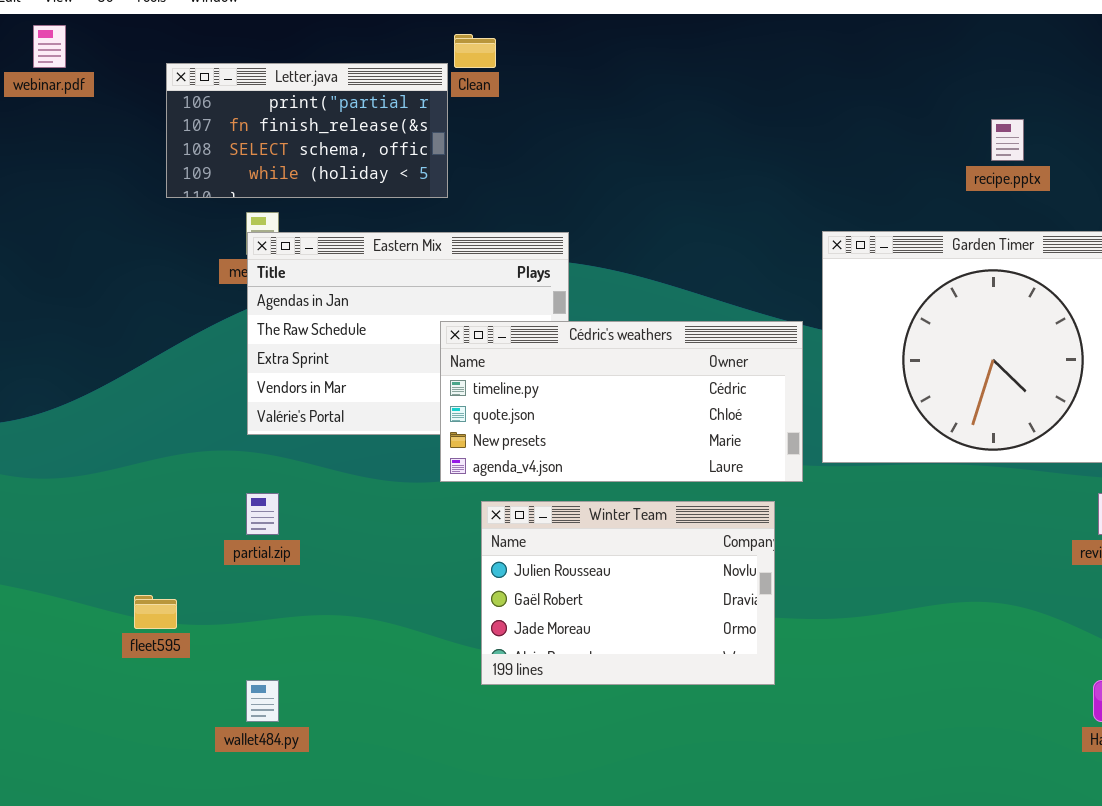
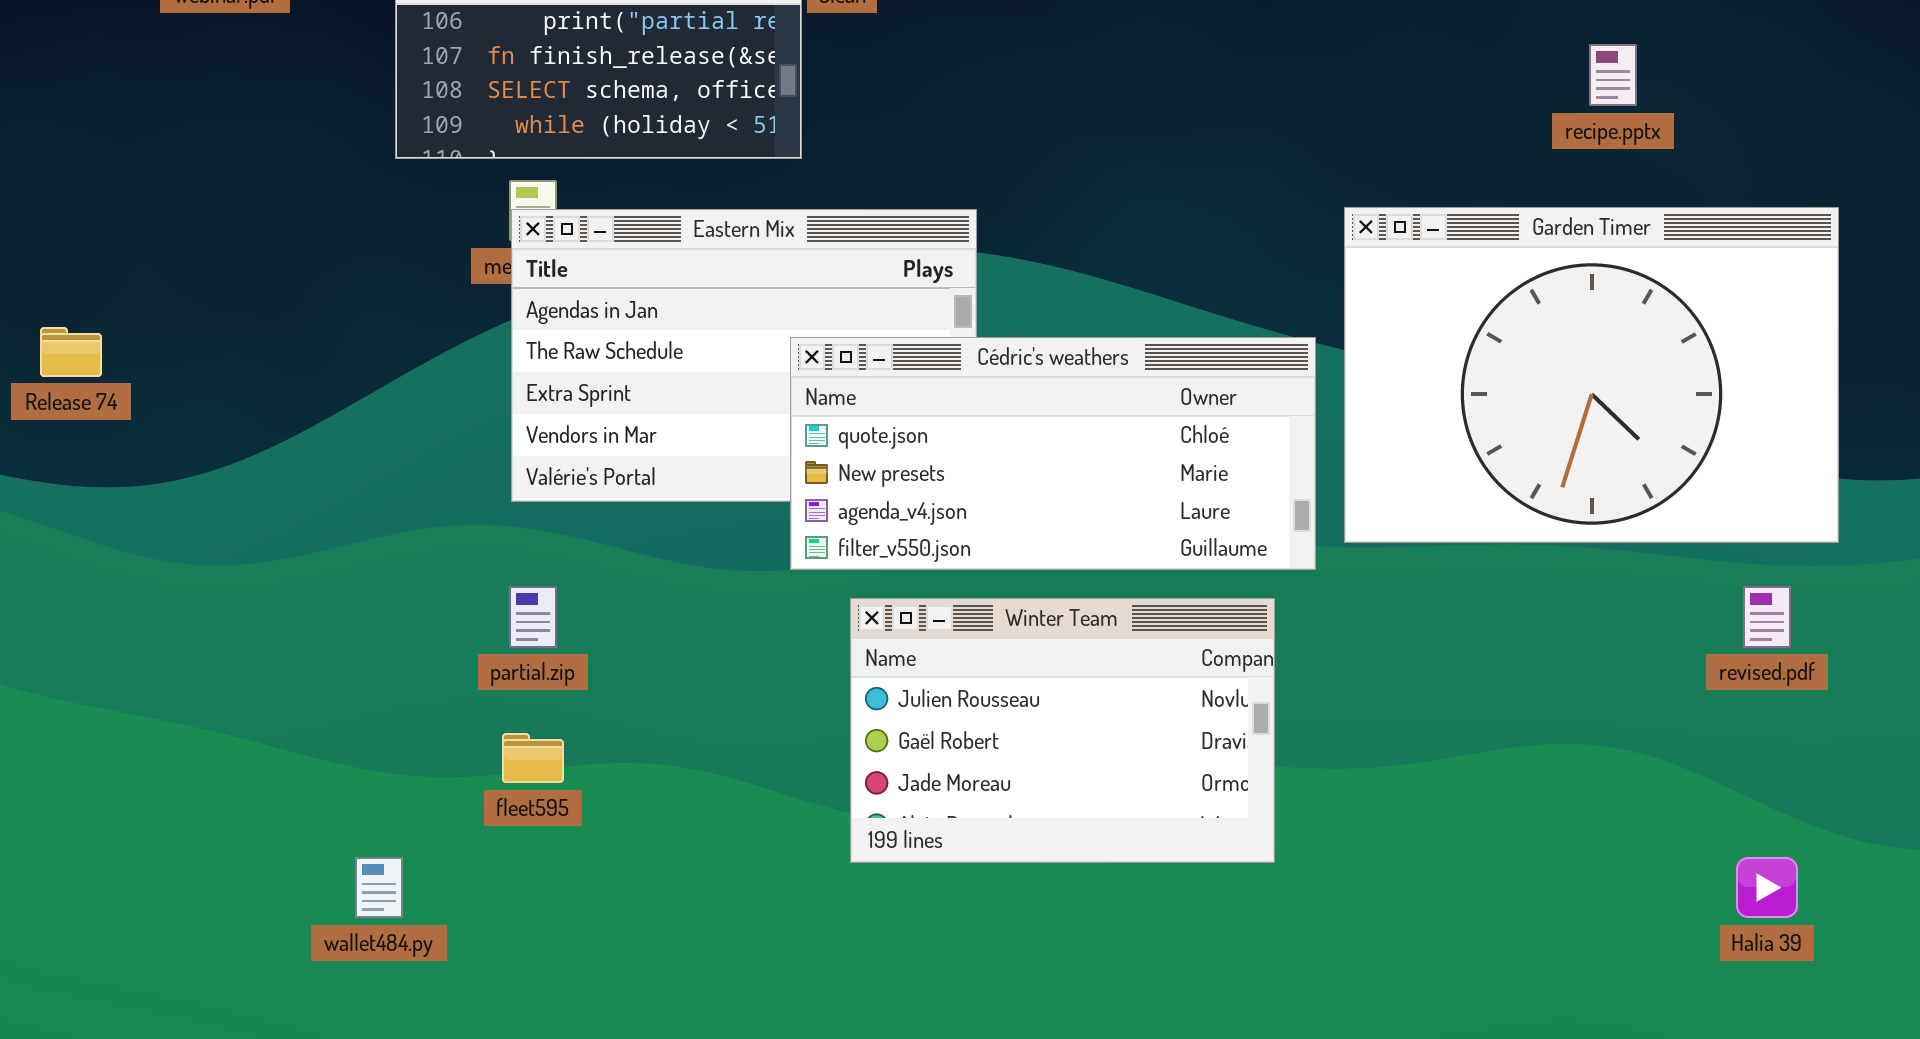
Cédric's weathers: [440,321,803,482] -> [790,337,1316,570], scrolled down 1 row
fleet595: [134,595,177,629] -> [502,733,564,783], moved
wallet484.py: [246,680,279,722] -> [355,857,403,918], moved

